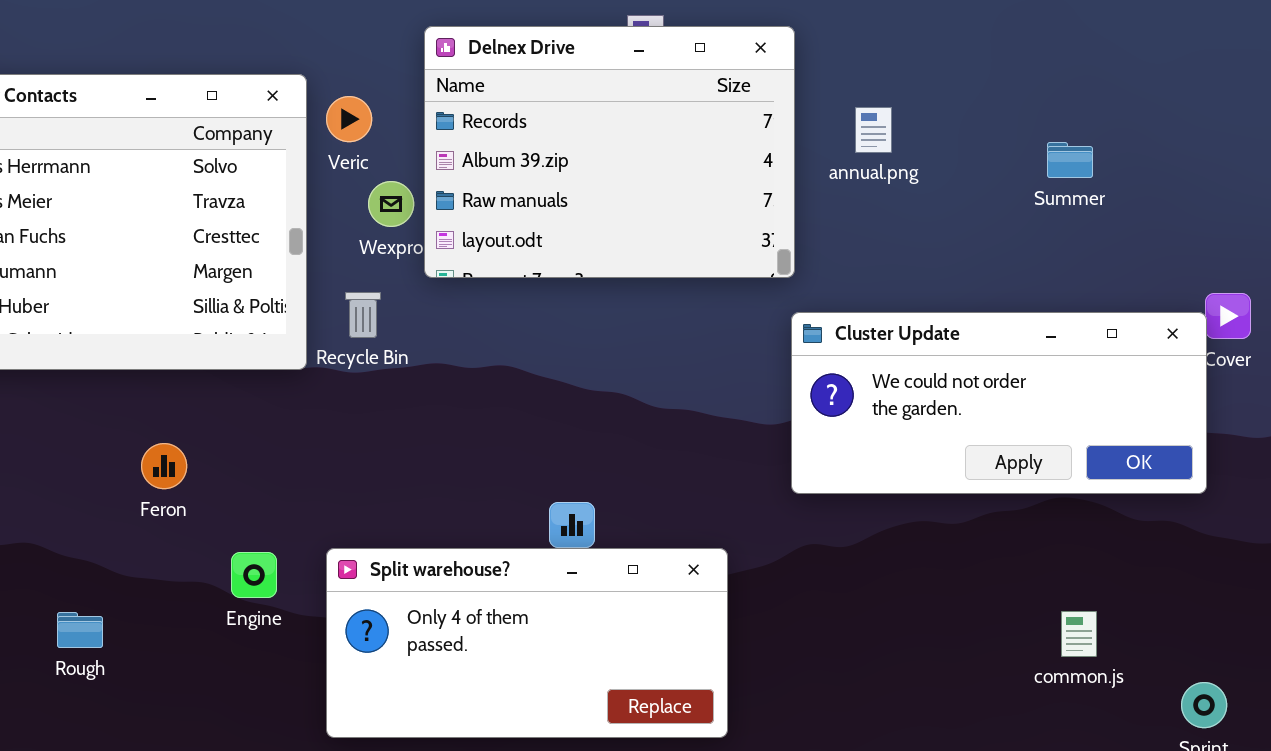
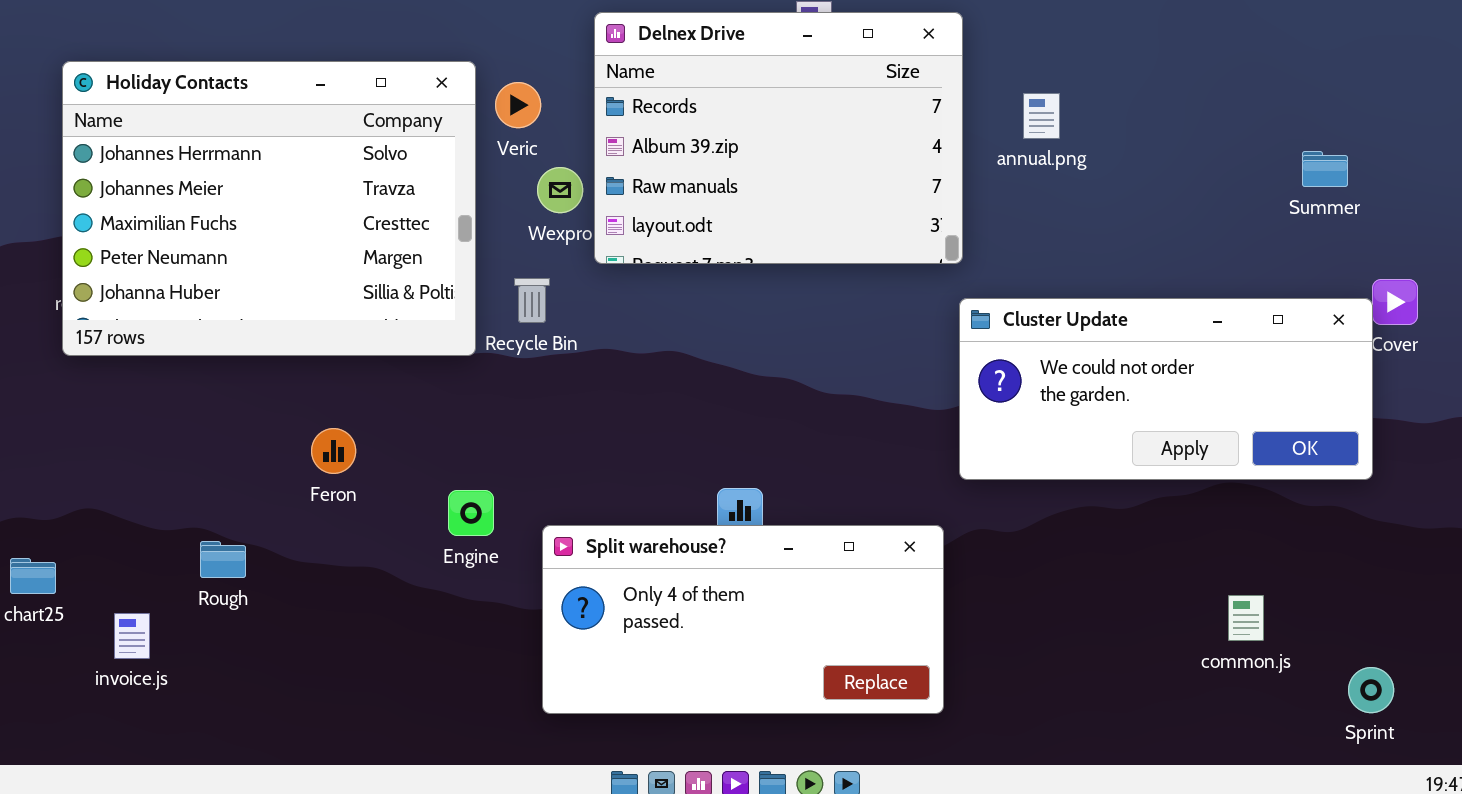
Summer: [1047,142,1093,178] -> [1302,151,1348,187], moved
Split warehouse?: [326,548,728,738] -> [542,525,944,714], moved
Engine: [231,552,277,598] -> [448,490,494,536], moved
Rough: [57,612,103,648] -> [200,541,246,578], moved

